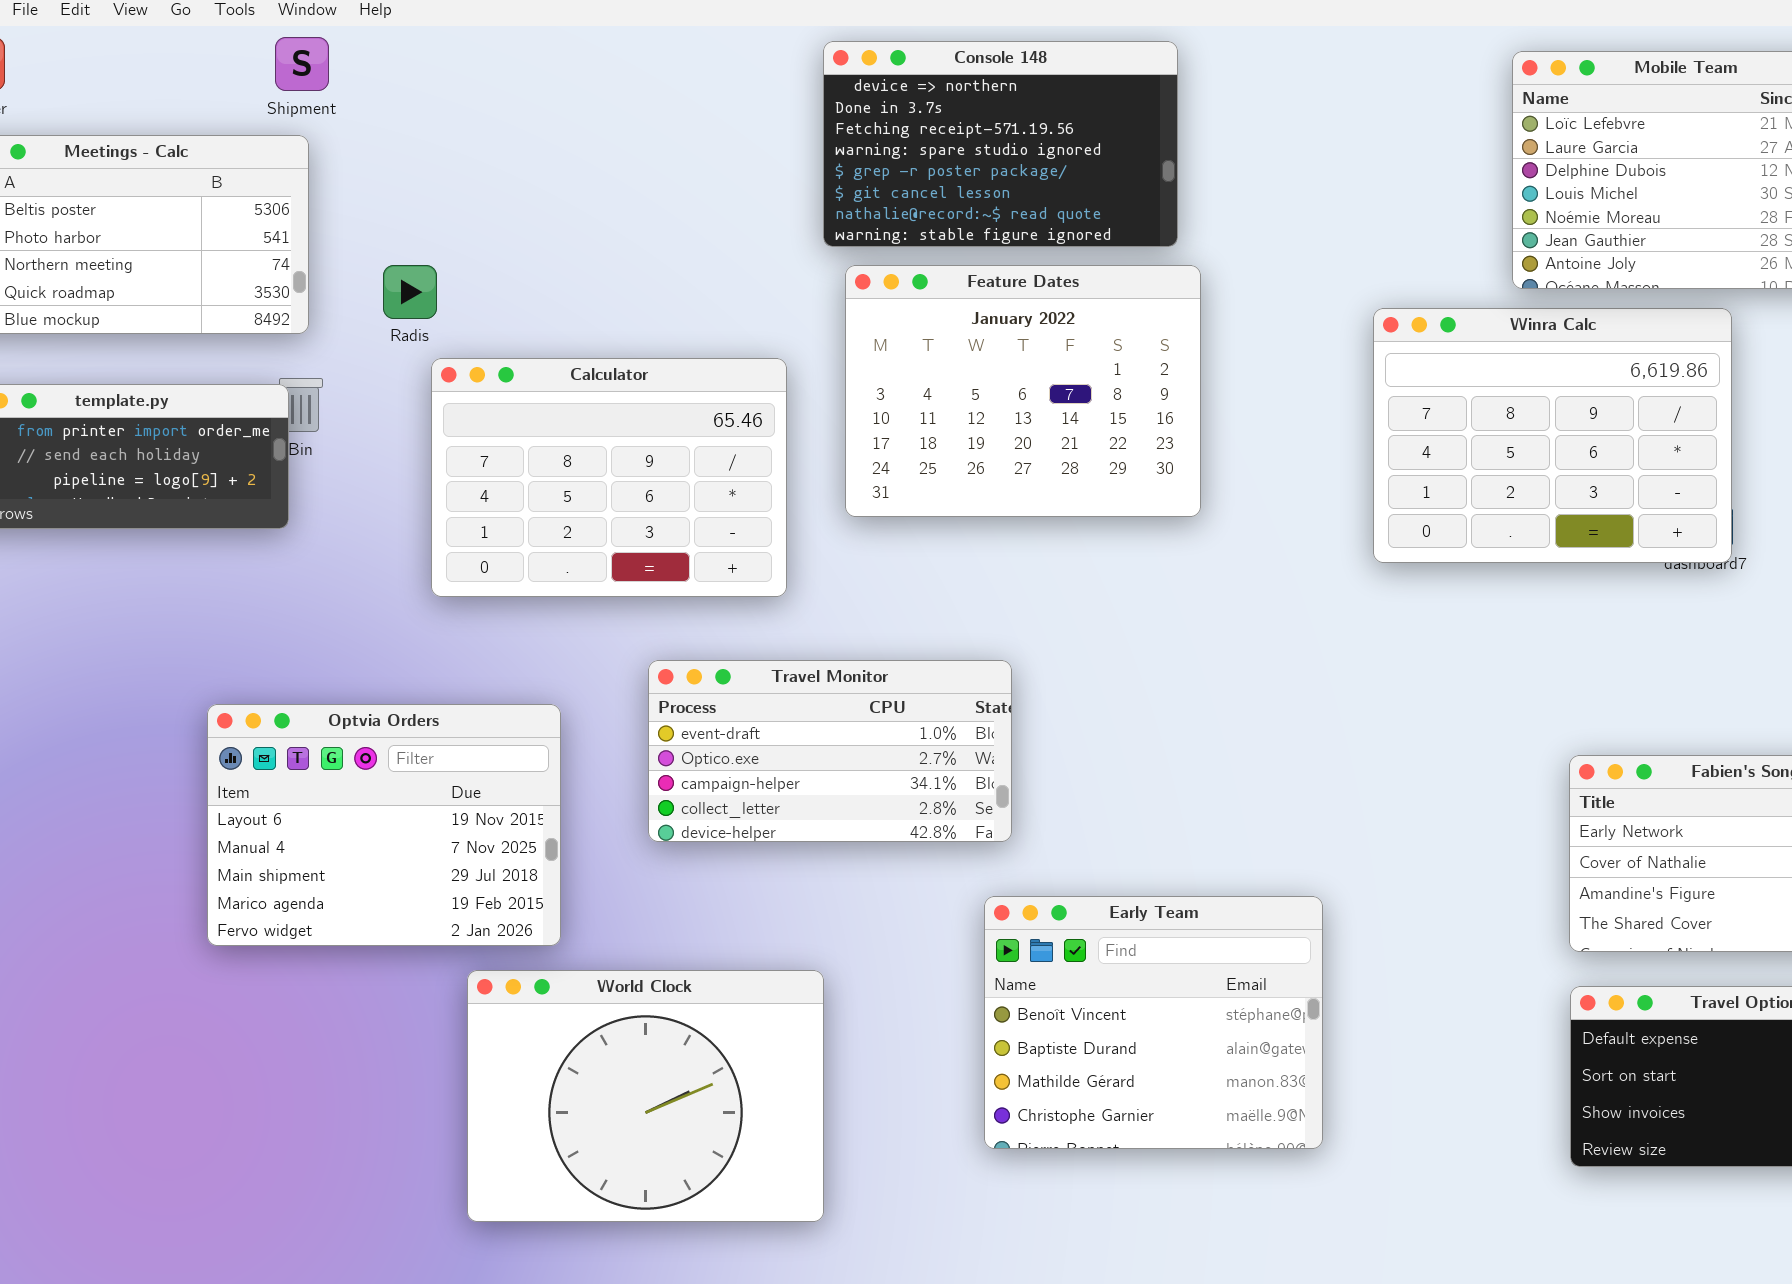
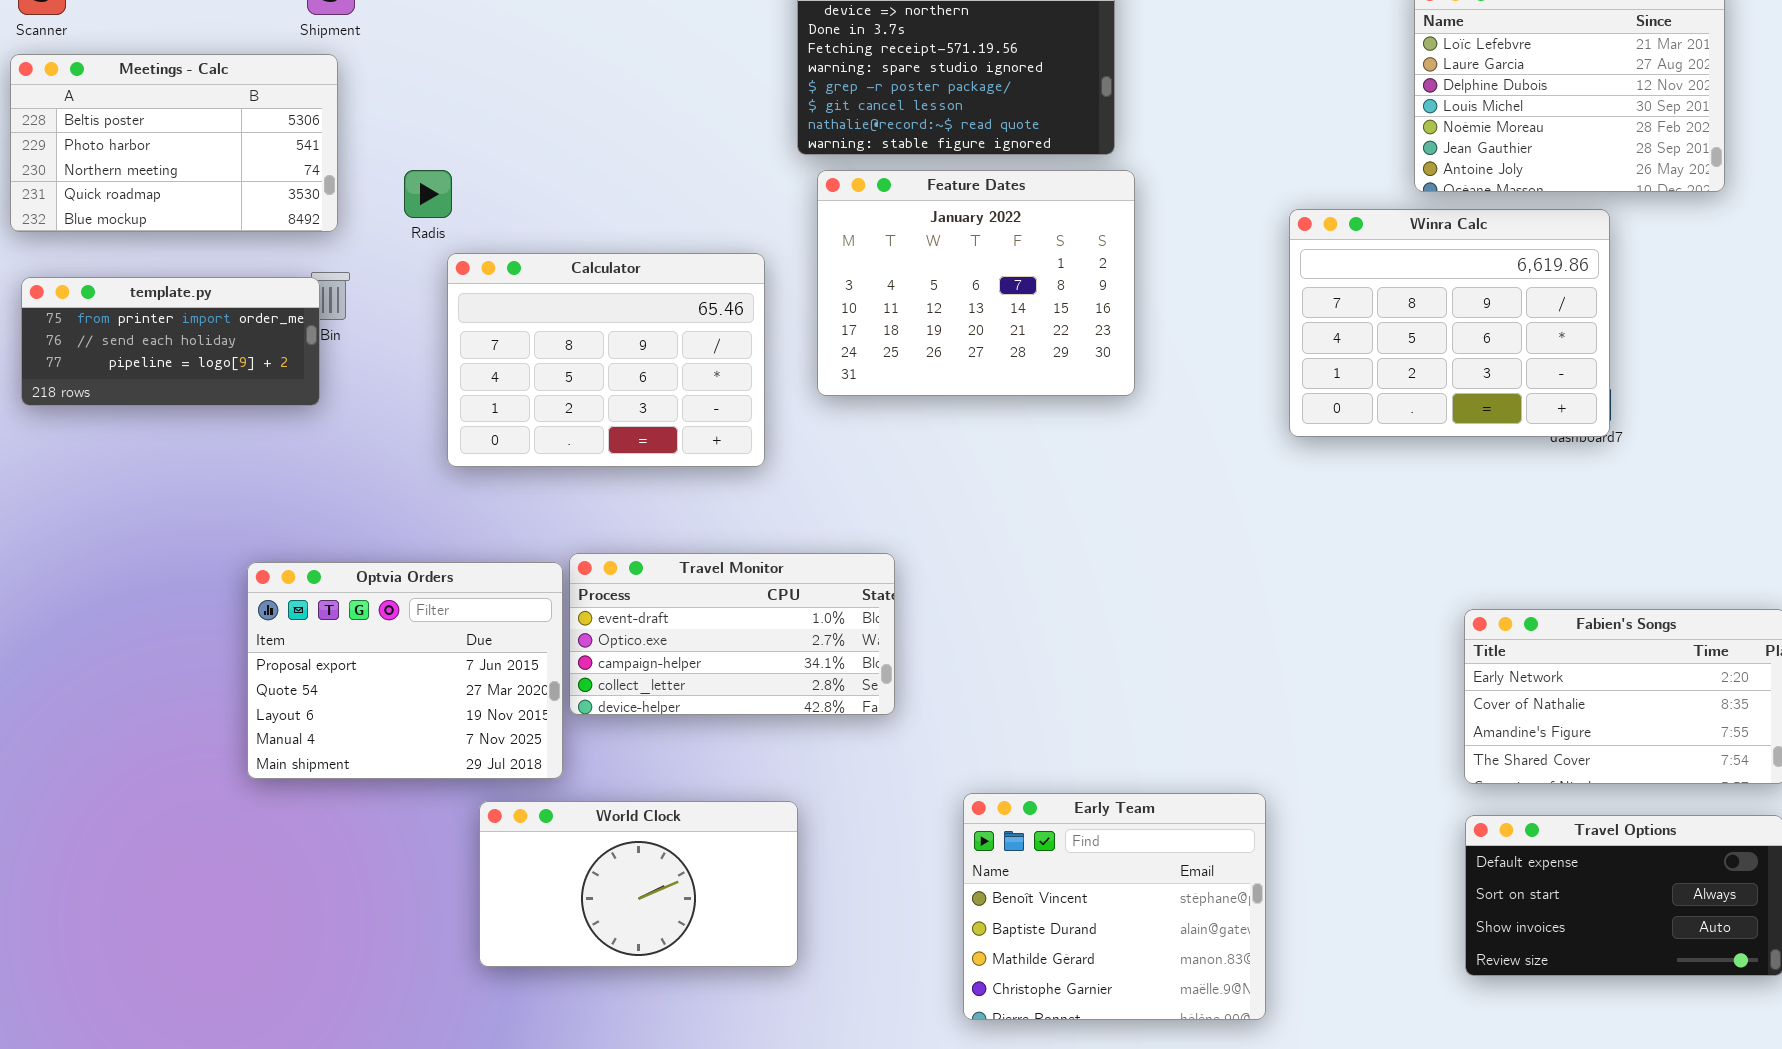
Travel Monitor: [648,660,1012,842] -> [569,553,895,715], moved
Optvia Orders: [207,704,561,946] -> [247,562,563,779], scrolled up 2 rows
Early Team: [984,896,1323,1149] -> [963,793,1266,1020], moved
World Clock: [467,970,824,1222] -> [479,801,798,967], resized

